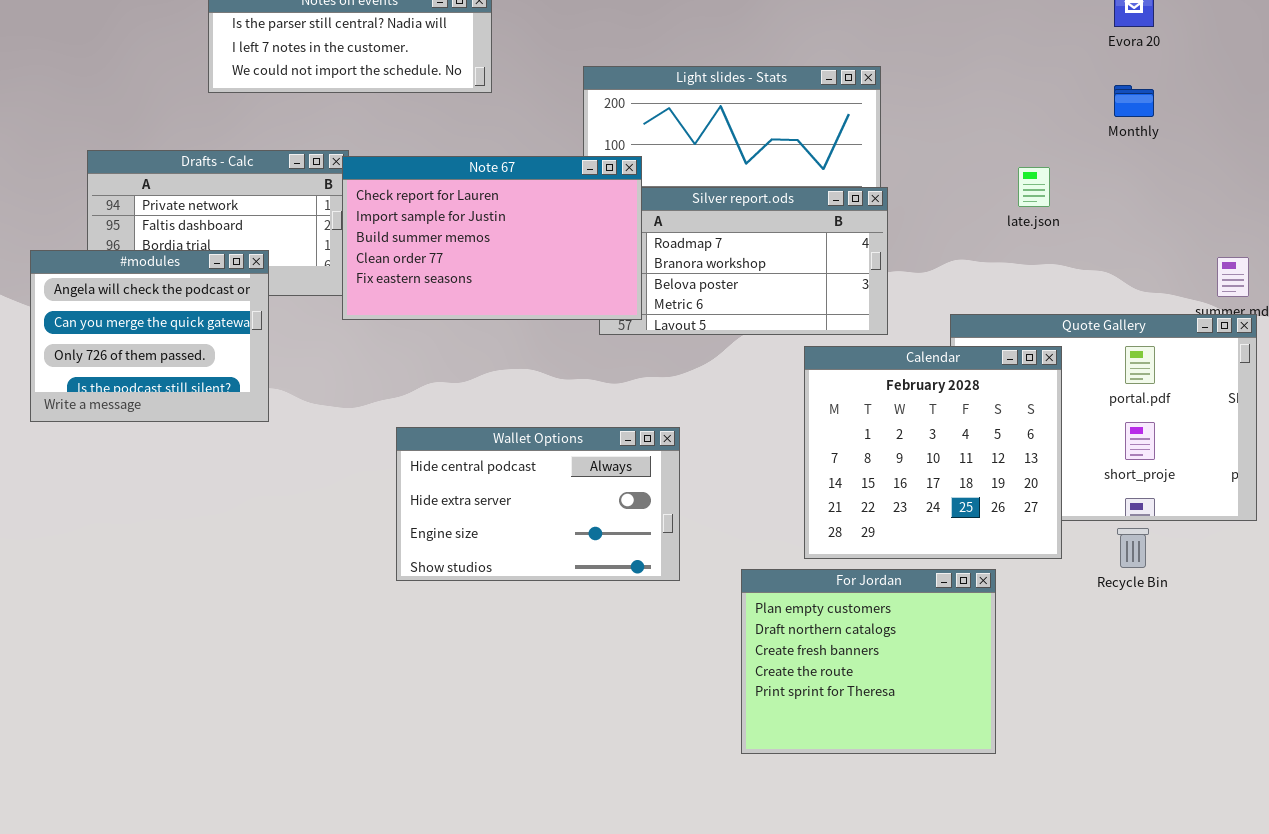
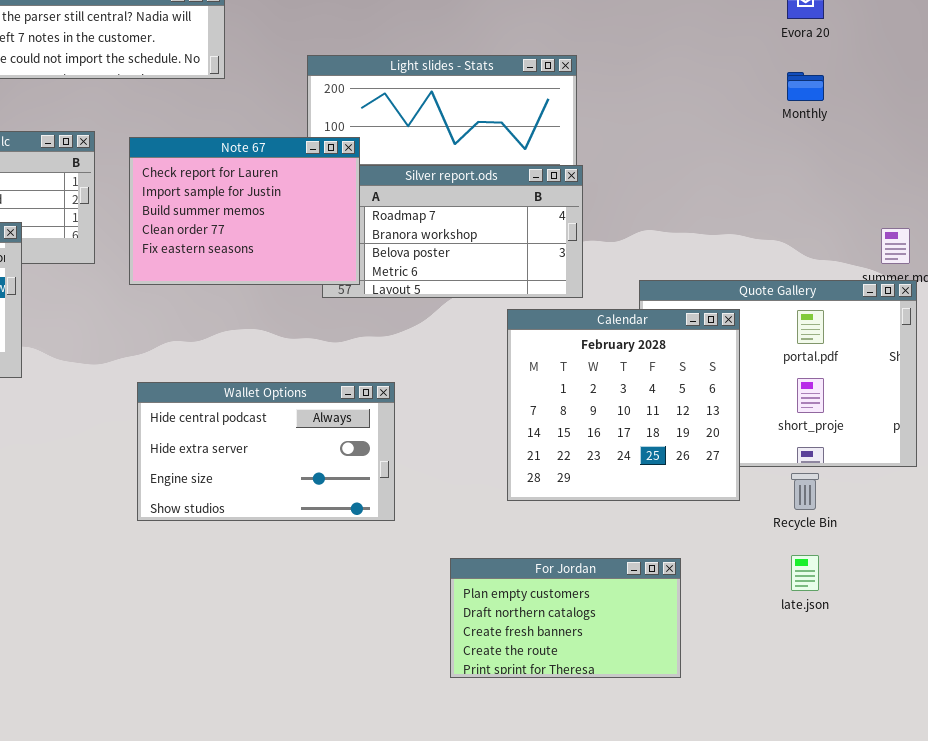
Note 67: [342,156,642,320] -> [129,137,360,285], resized
late.json: [1018,167,1050,207] -> [791,555,819,591], moved
For Jordan: [741,569,996,754] -> [450,558,681,678], resized

